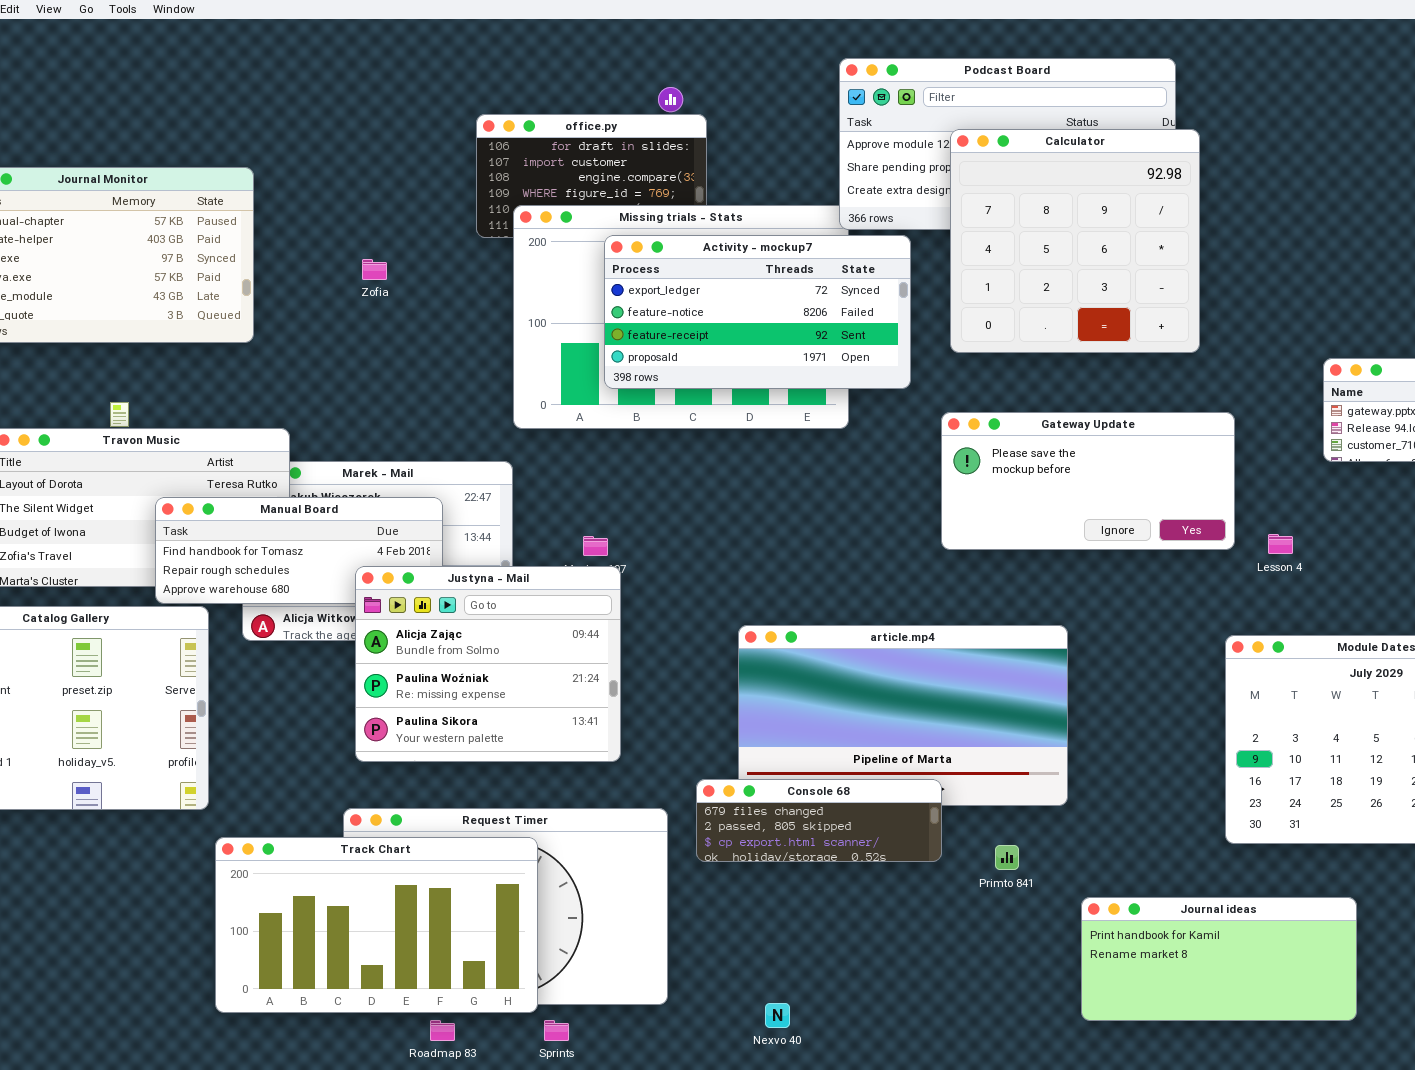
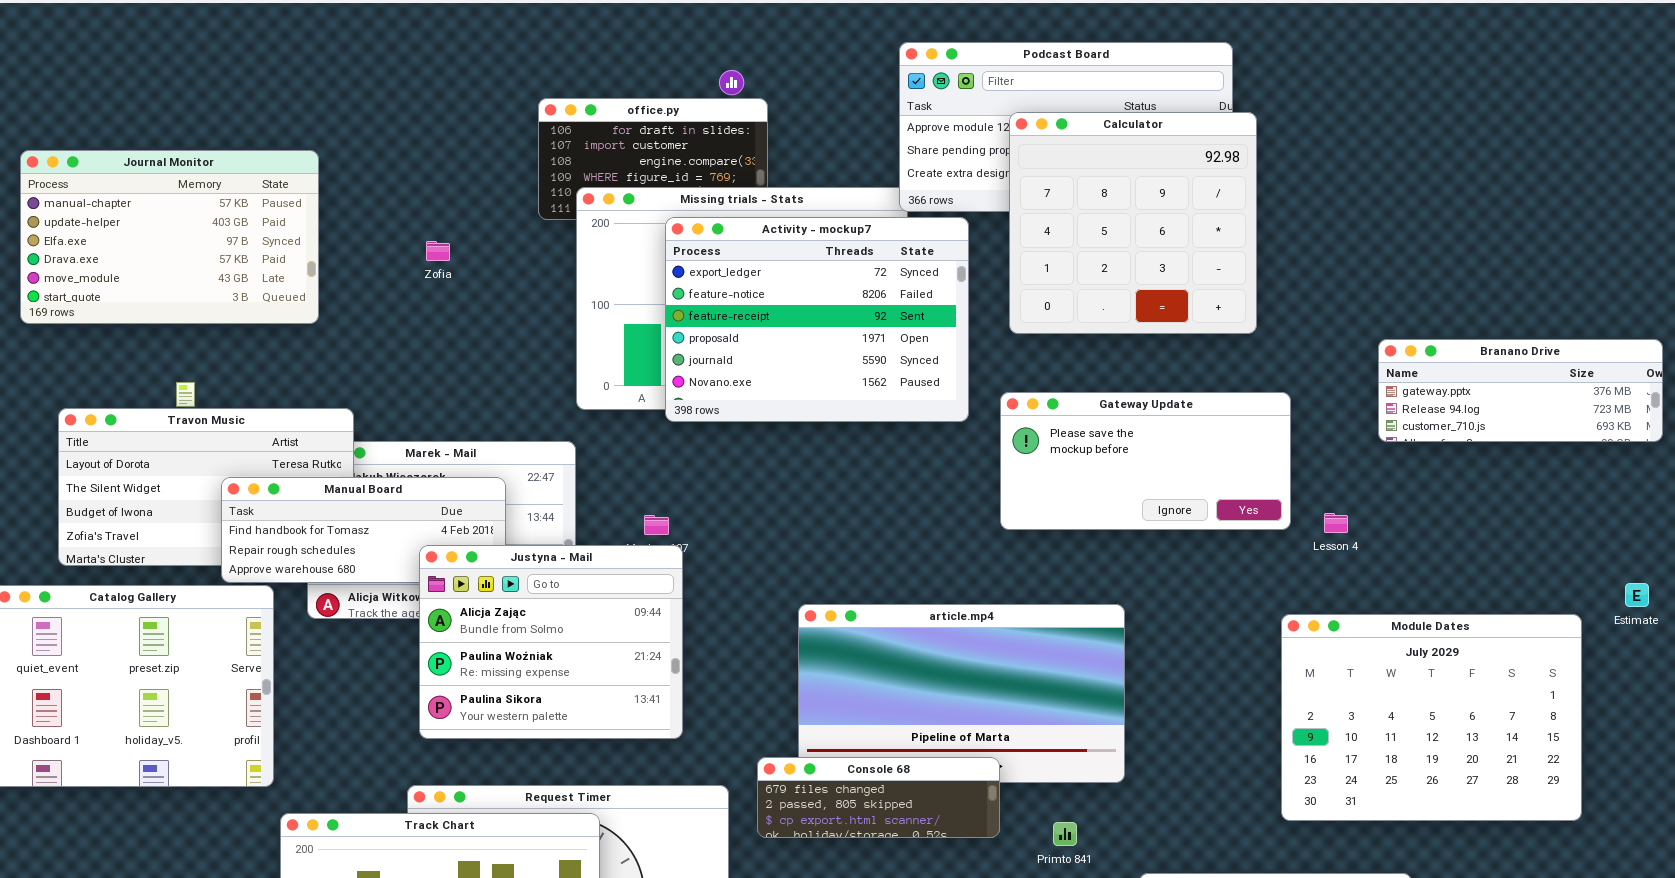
Activity - mockup7: [604,235,911,389] -> [665,217,969,422], resized

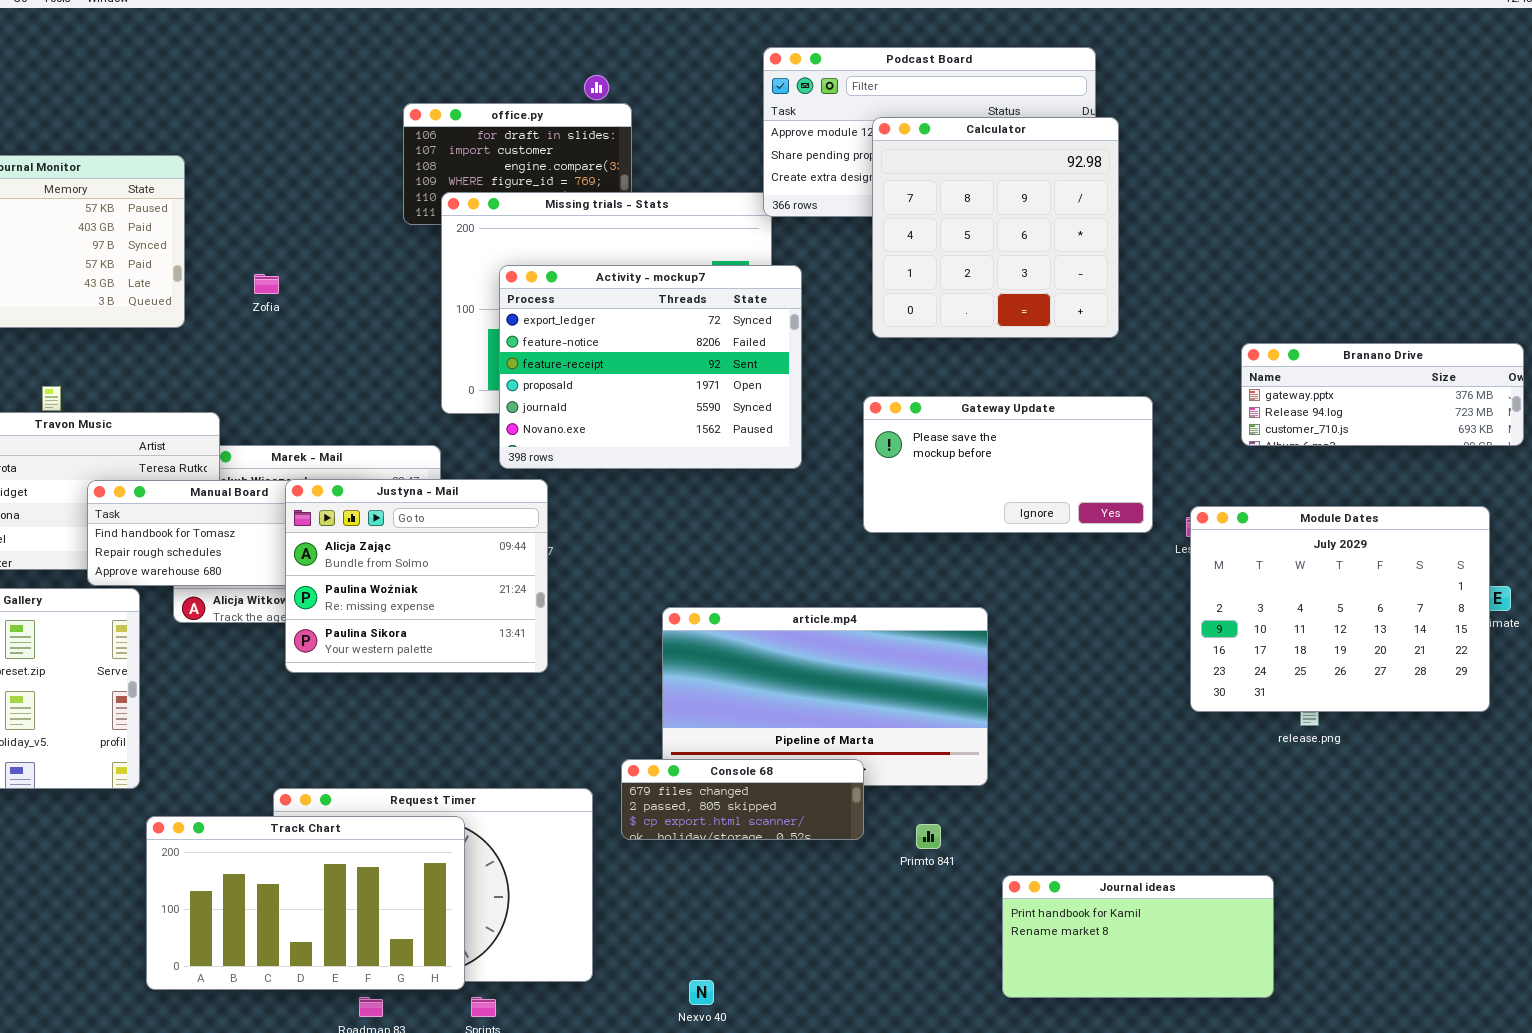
Activity - mockup7: [665,217,969,422] -> [499,265,802,469], moved
Zofia: [426,241,450,261] -> [254,274,279,294], moved
Justyna - Mail: [419,545,683,739] -> [285,479,548,673], moved
Module Dates: [1281,614,1582,821] -> [1190,506,1490,712], moved

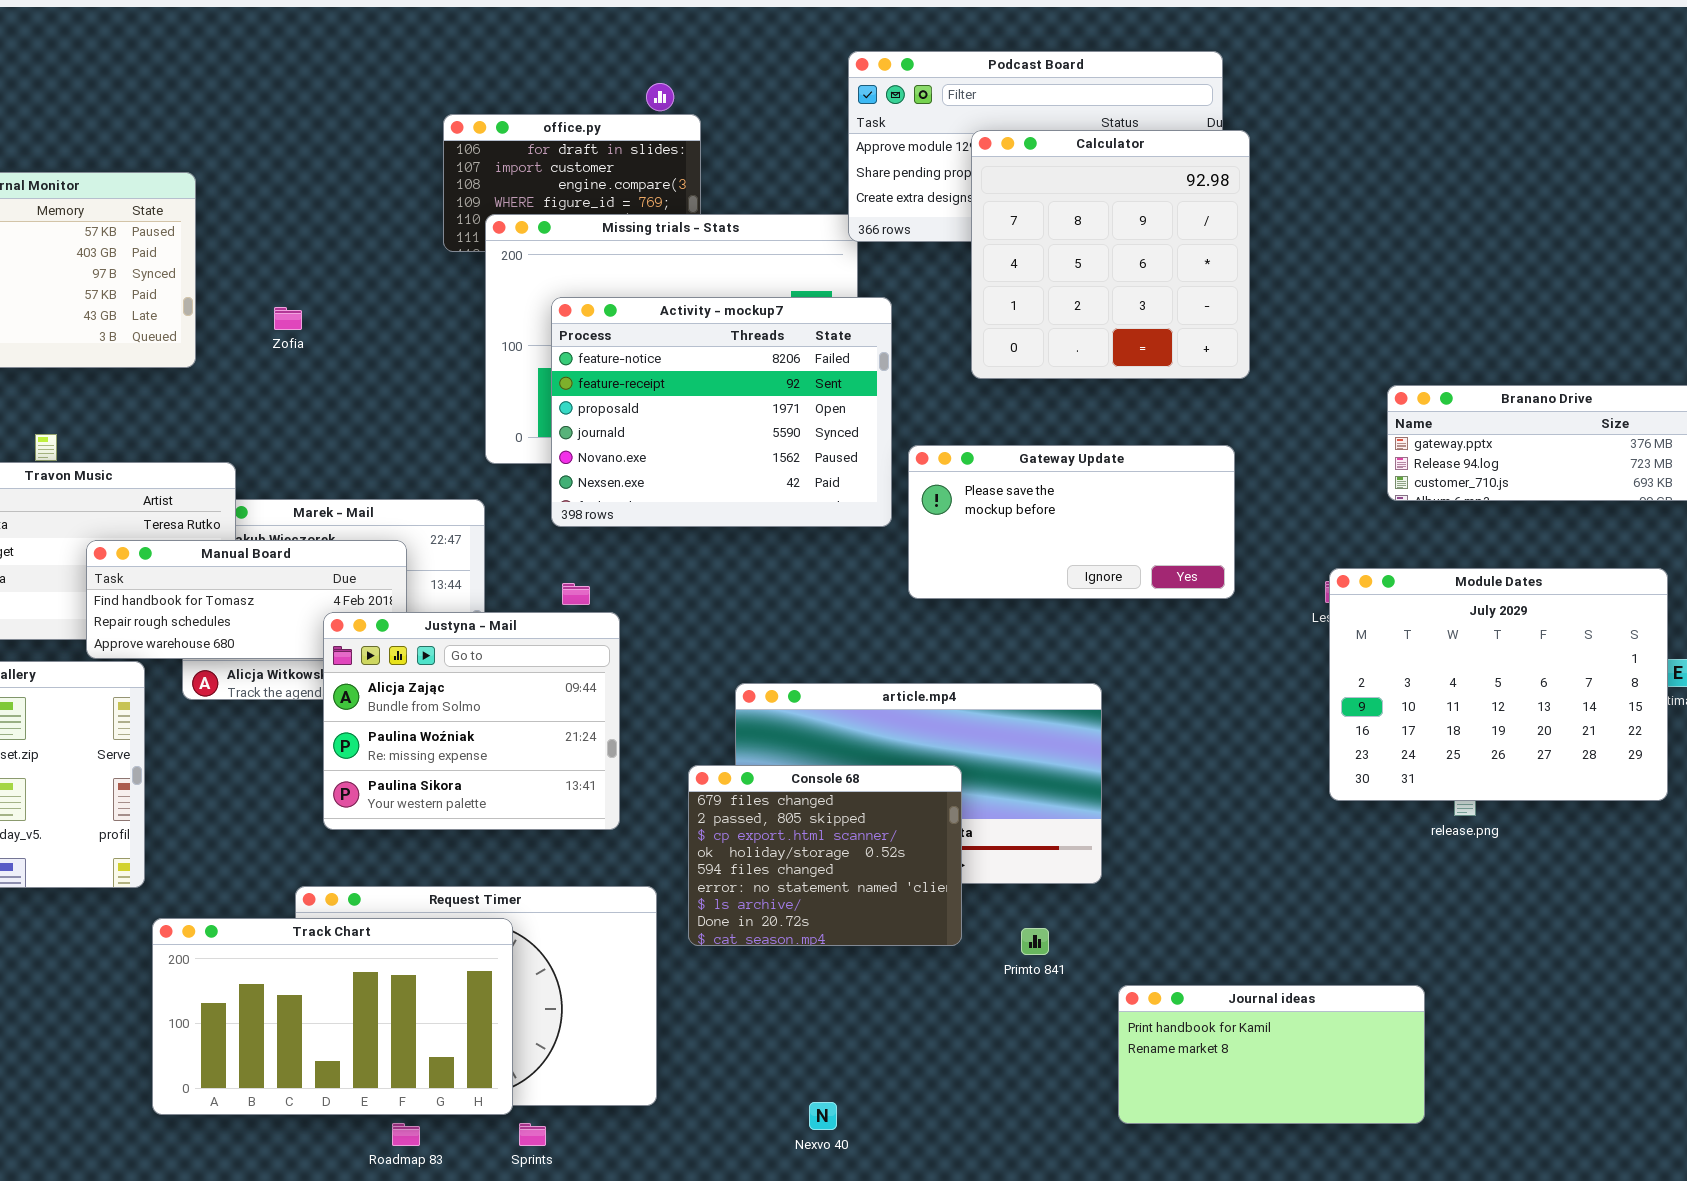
Activity - mockup7: [499,265,802,469] -> [551,297,892,527], scrolled down 1 row
Gateway Update: [863,396,1153,533] -> [908,445,1235,599], moved
Justyna - Mail: [285,479,548,673] -> [323,612,620,830], moved
Console 68: [621,759,864,840] -> [688,765,962,946], resized
Nexvo 40: [689,980,714,1005] -> [809,1102,837,1130], moved

